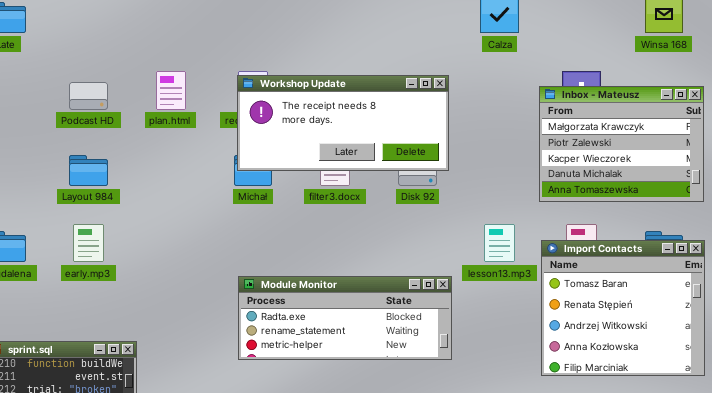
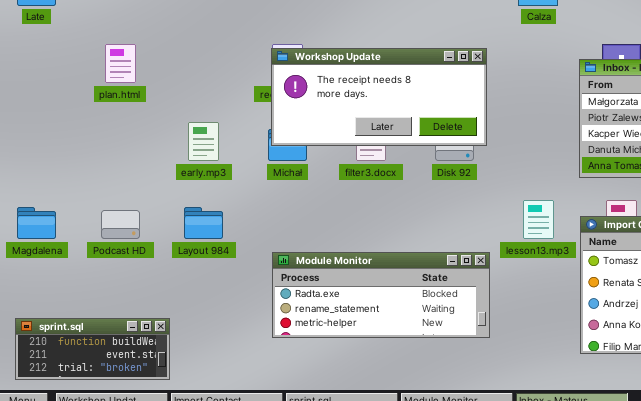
plan.html: [156,71,186,110] -> [105,44,136,83], moved
Podcast HD: [69,82,108,110] -> [101,210,140,239], moved
Layout 984: [69,155,108,186] -> [184,207,223,239], moved
early.mp3: [73,224,104,262] -> [188,122,219,161], moved

